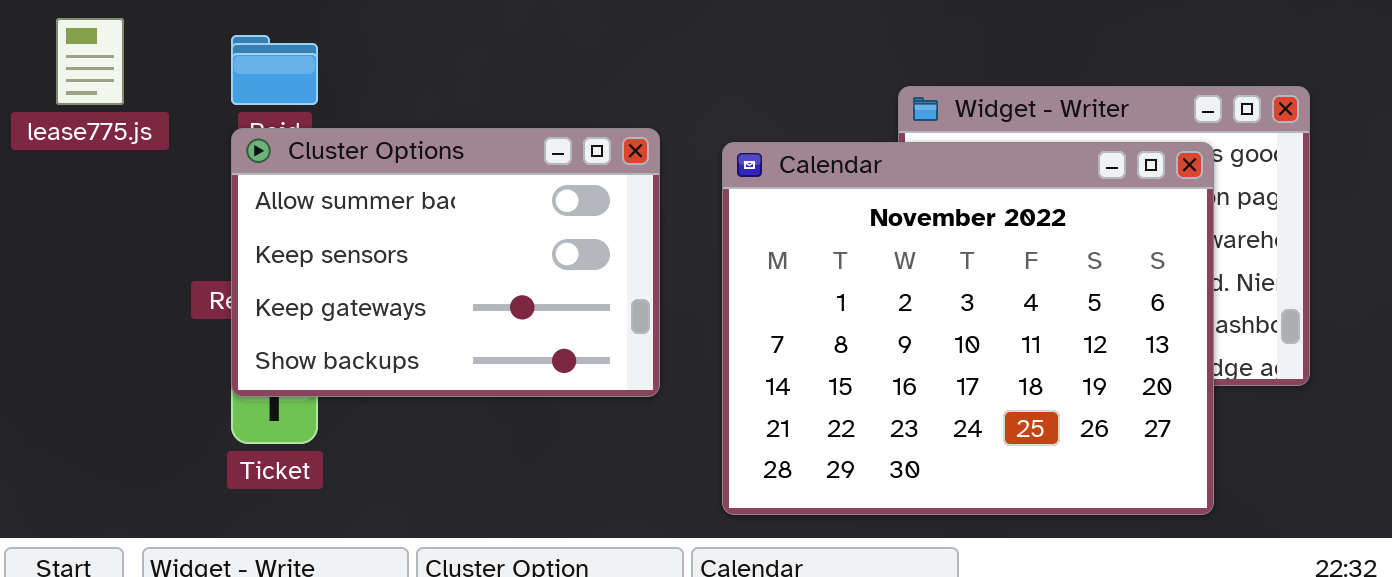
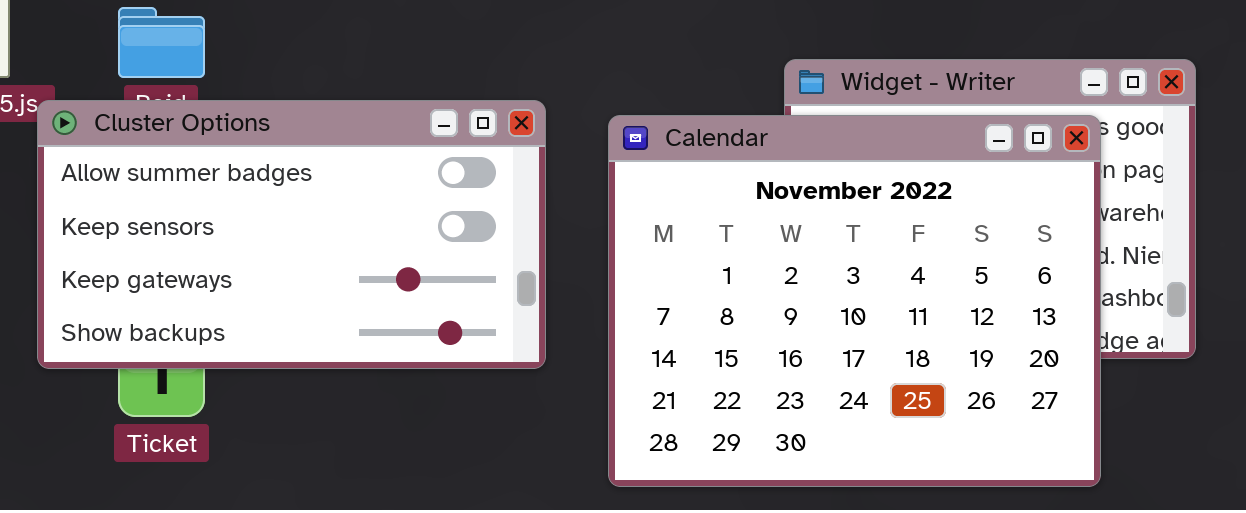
Cluster Options: [231,128,660,397] -> [37,100,546,369], resized

